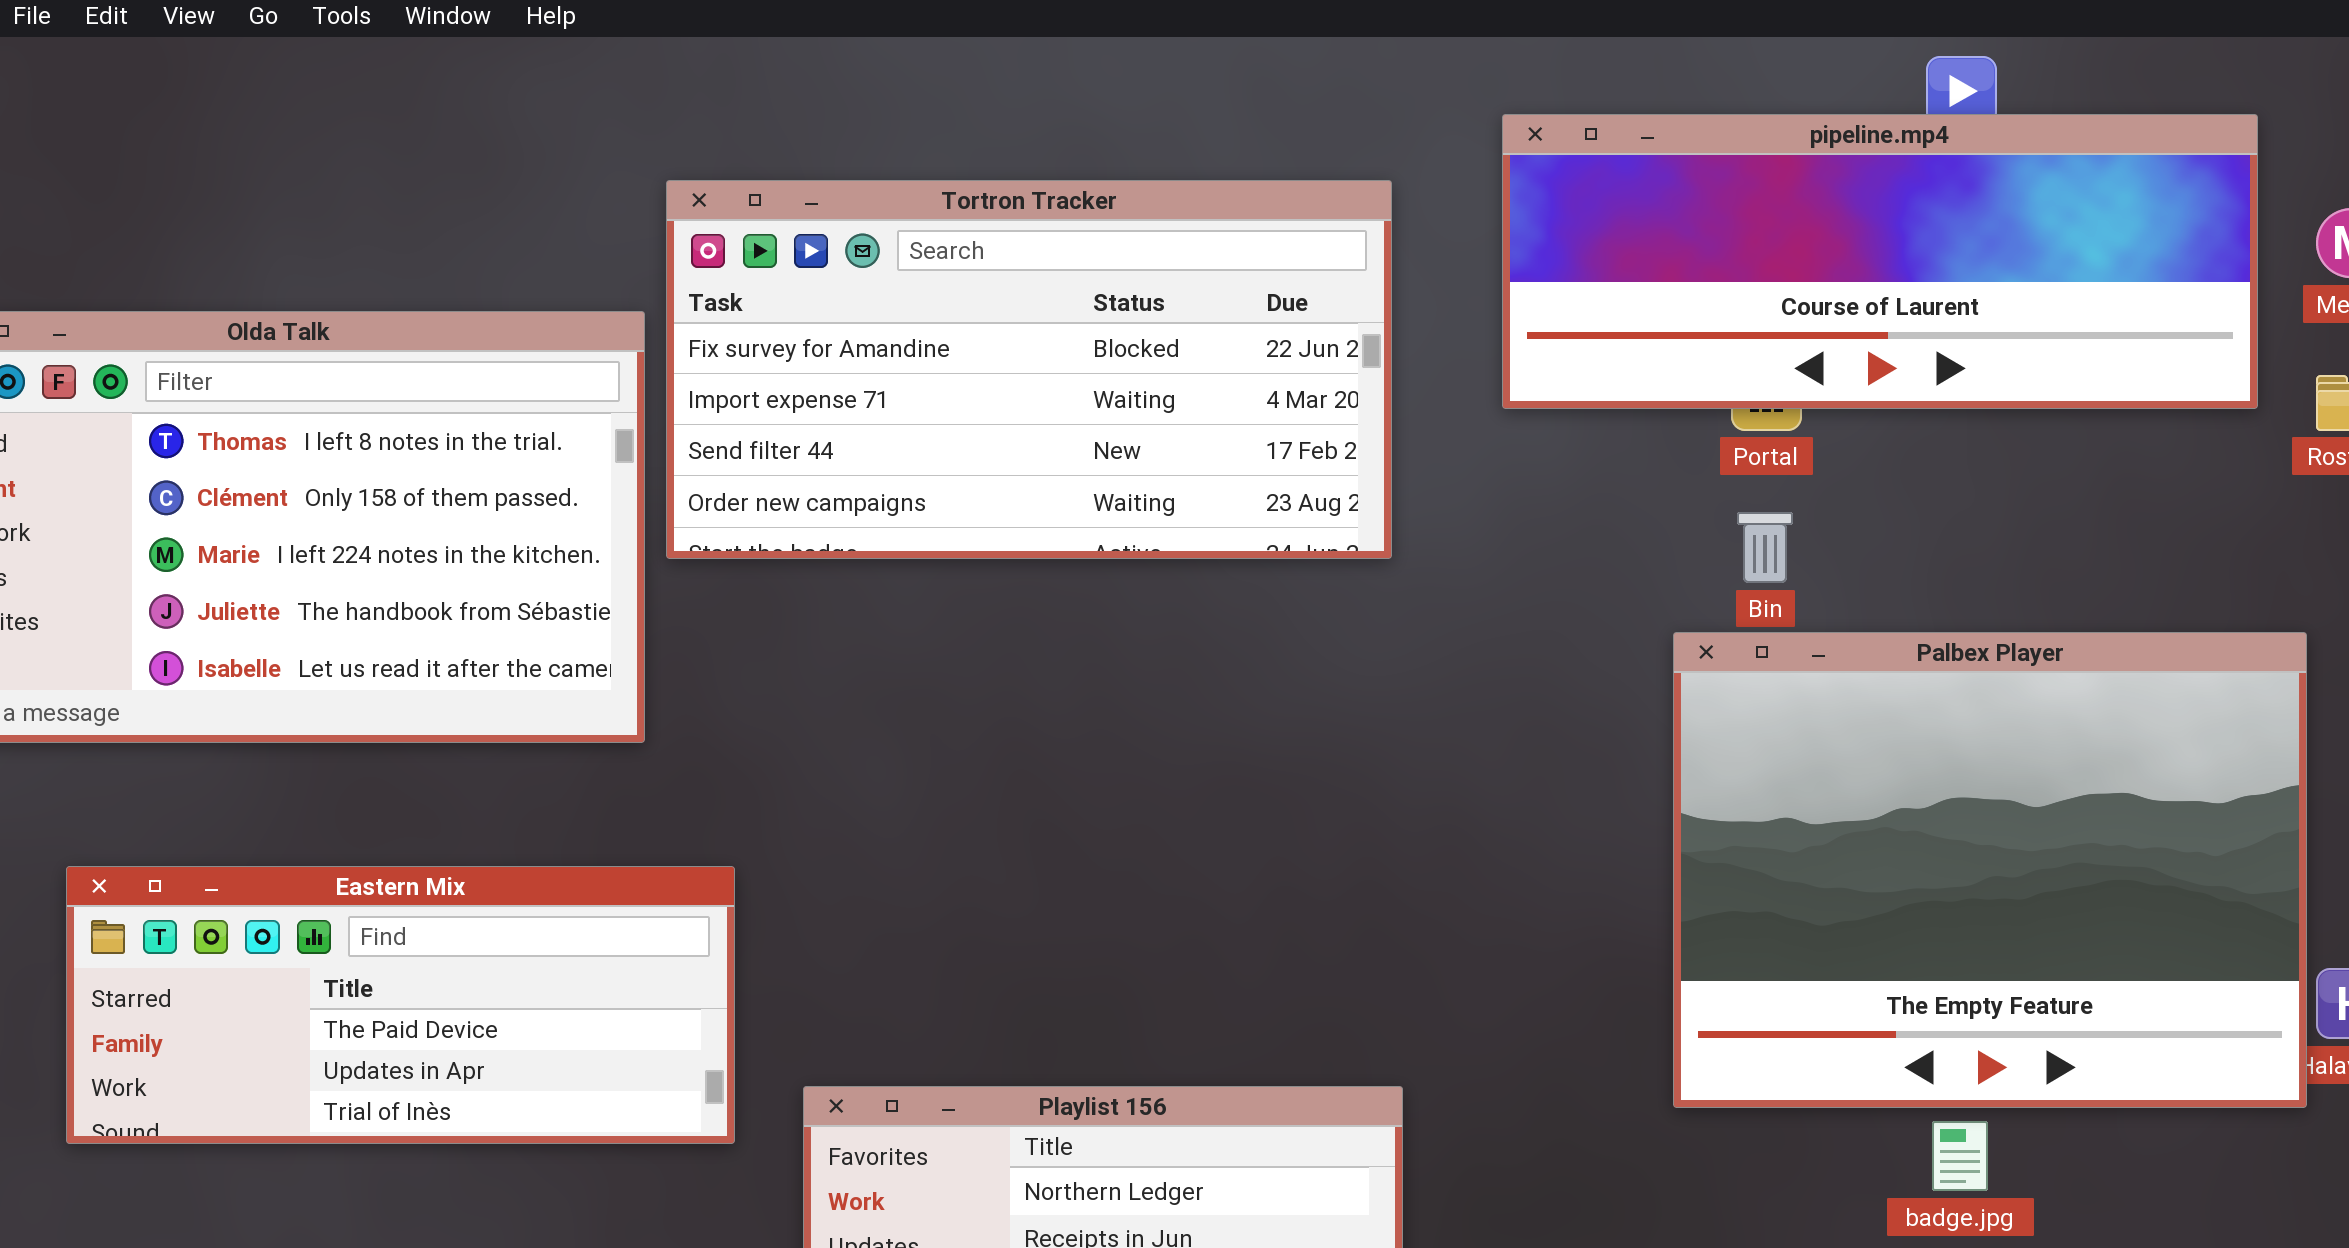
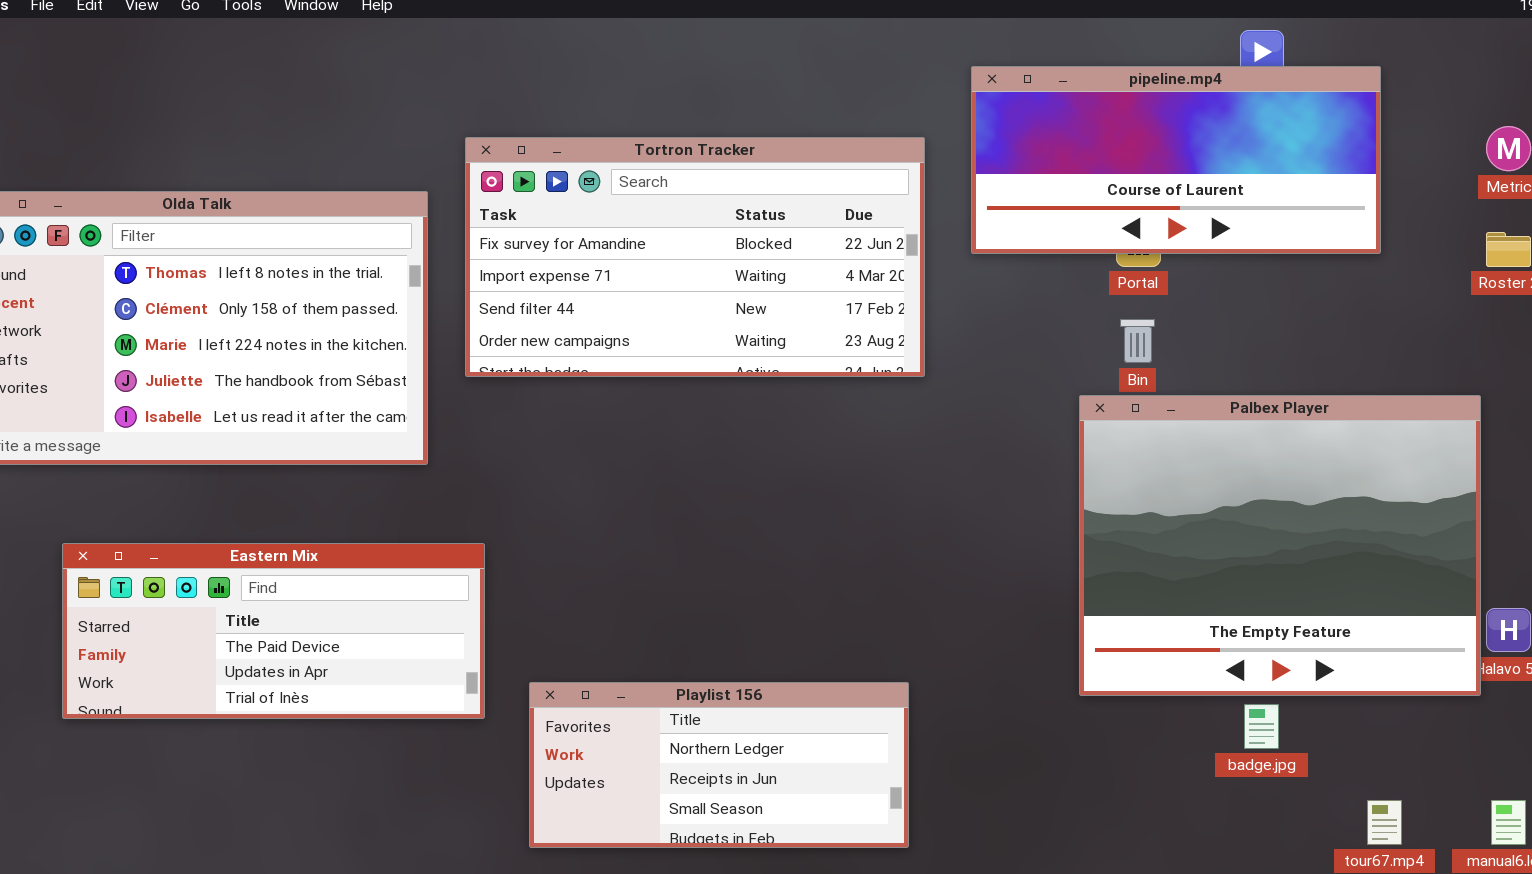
pipeline.mp4: [1502,114,2258,409] -> [971,66,1381,254], resized
Tortron Tracker: [666,180,1392,559] -> [465,137,925,377], moved

